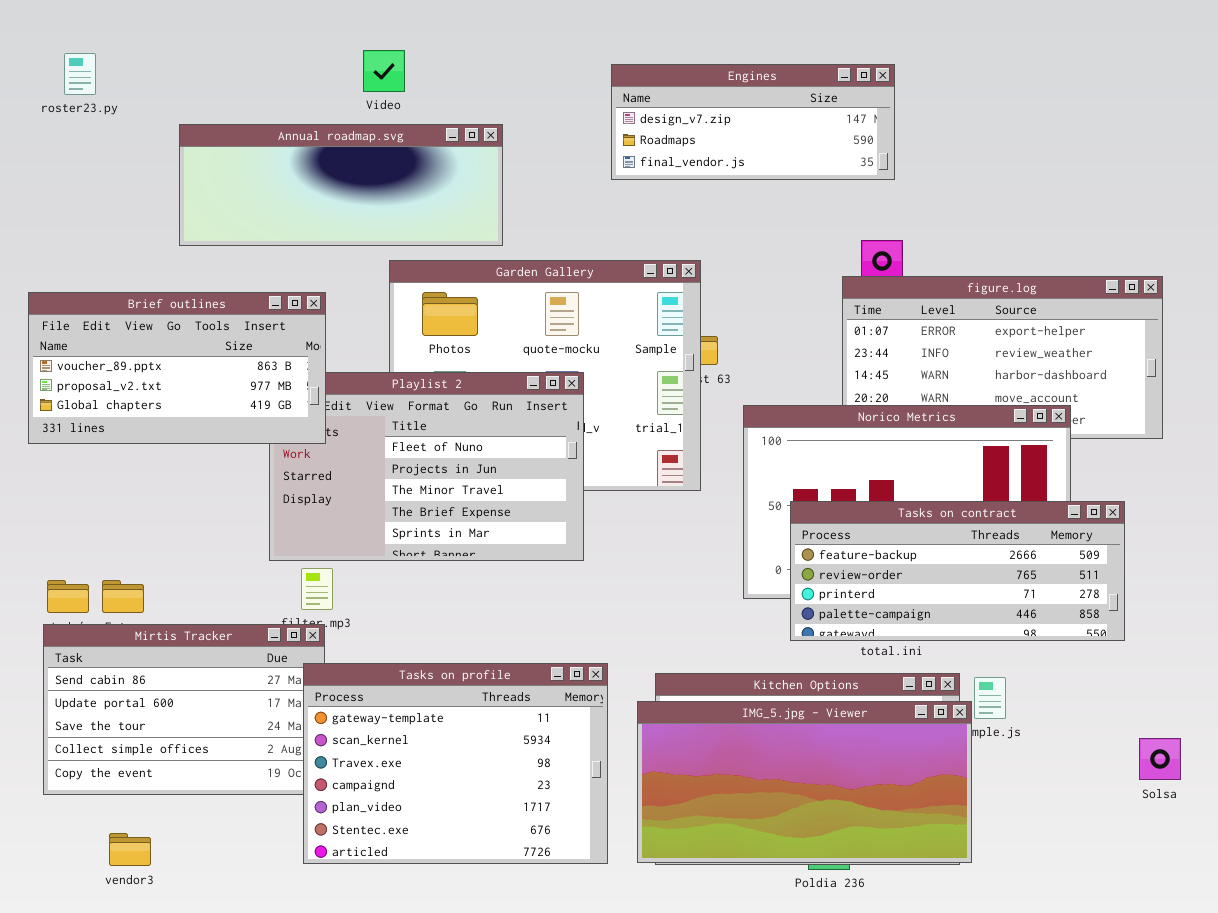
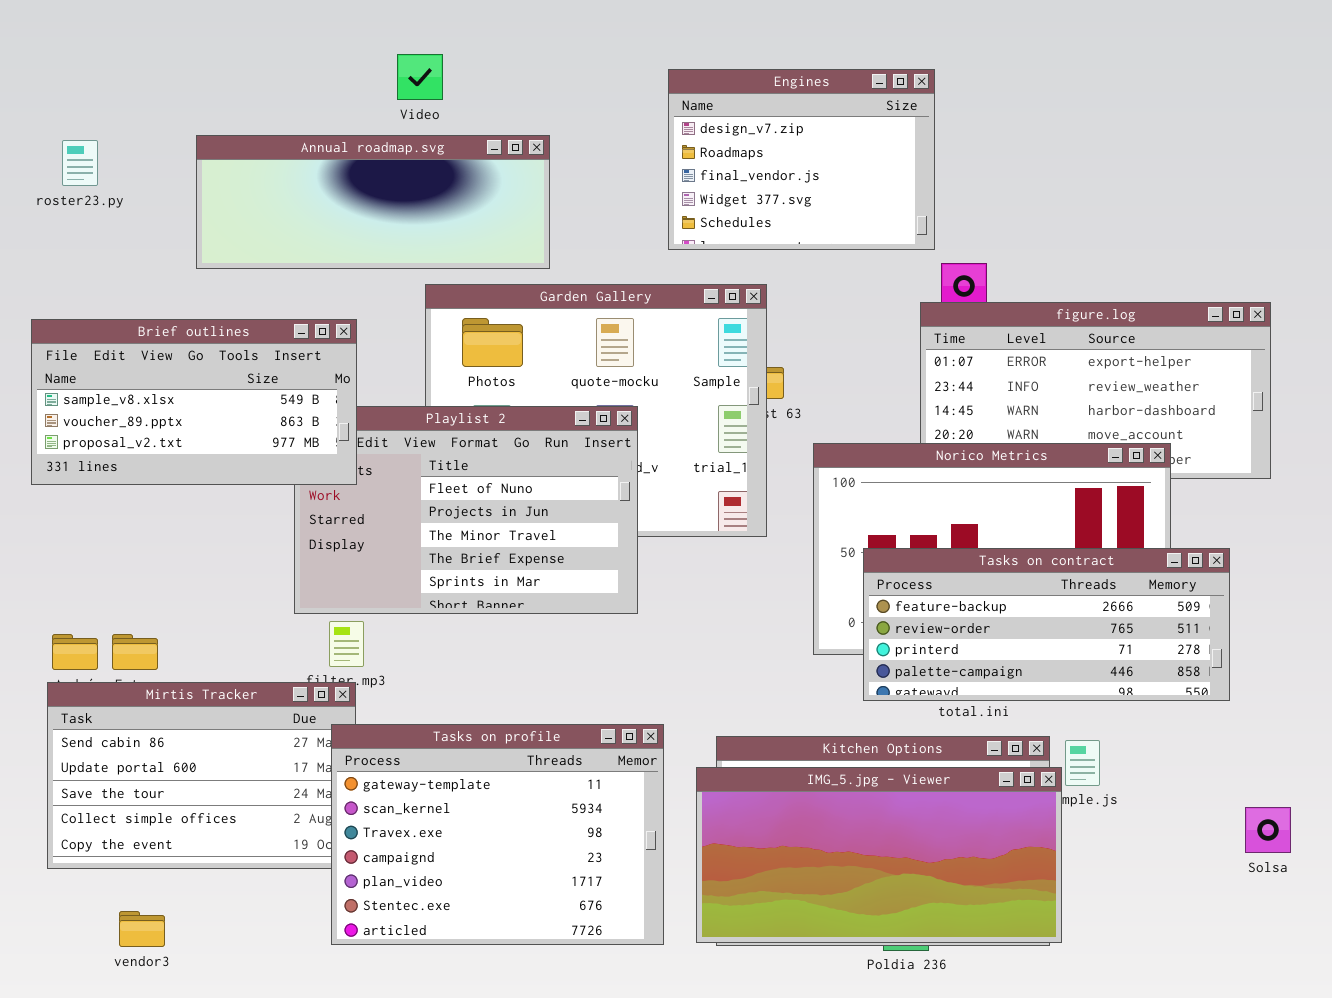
roster23.py: [64,53,96,95] -> [62,140,98,186], moved
Engines: [611,64,895,180] -> [668,69,935,250], resized
Brief outlines: [28,292,326,444] -> [31,319,357,485], scrolled up 1 row

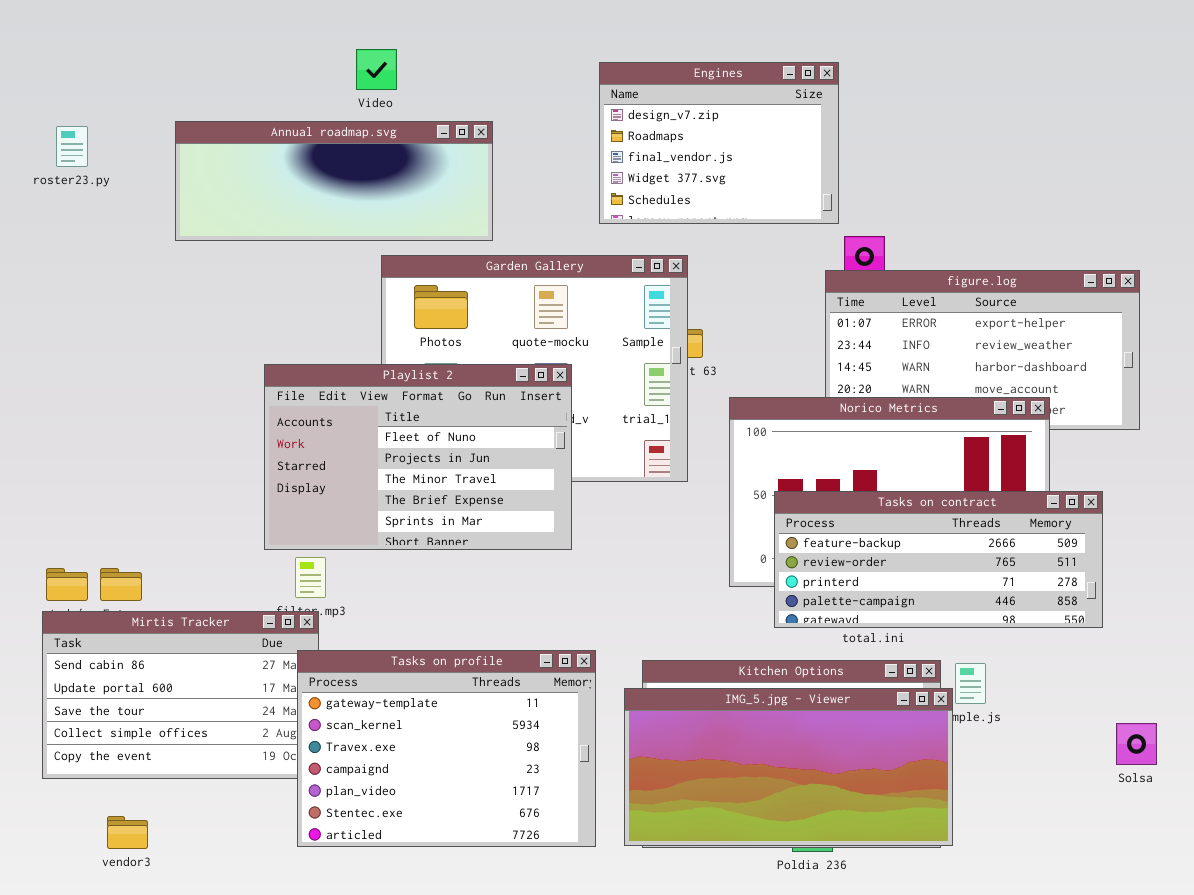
Brief outlines: [31,319,357,485] -> none, closed

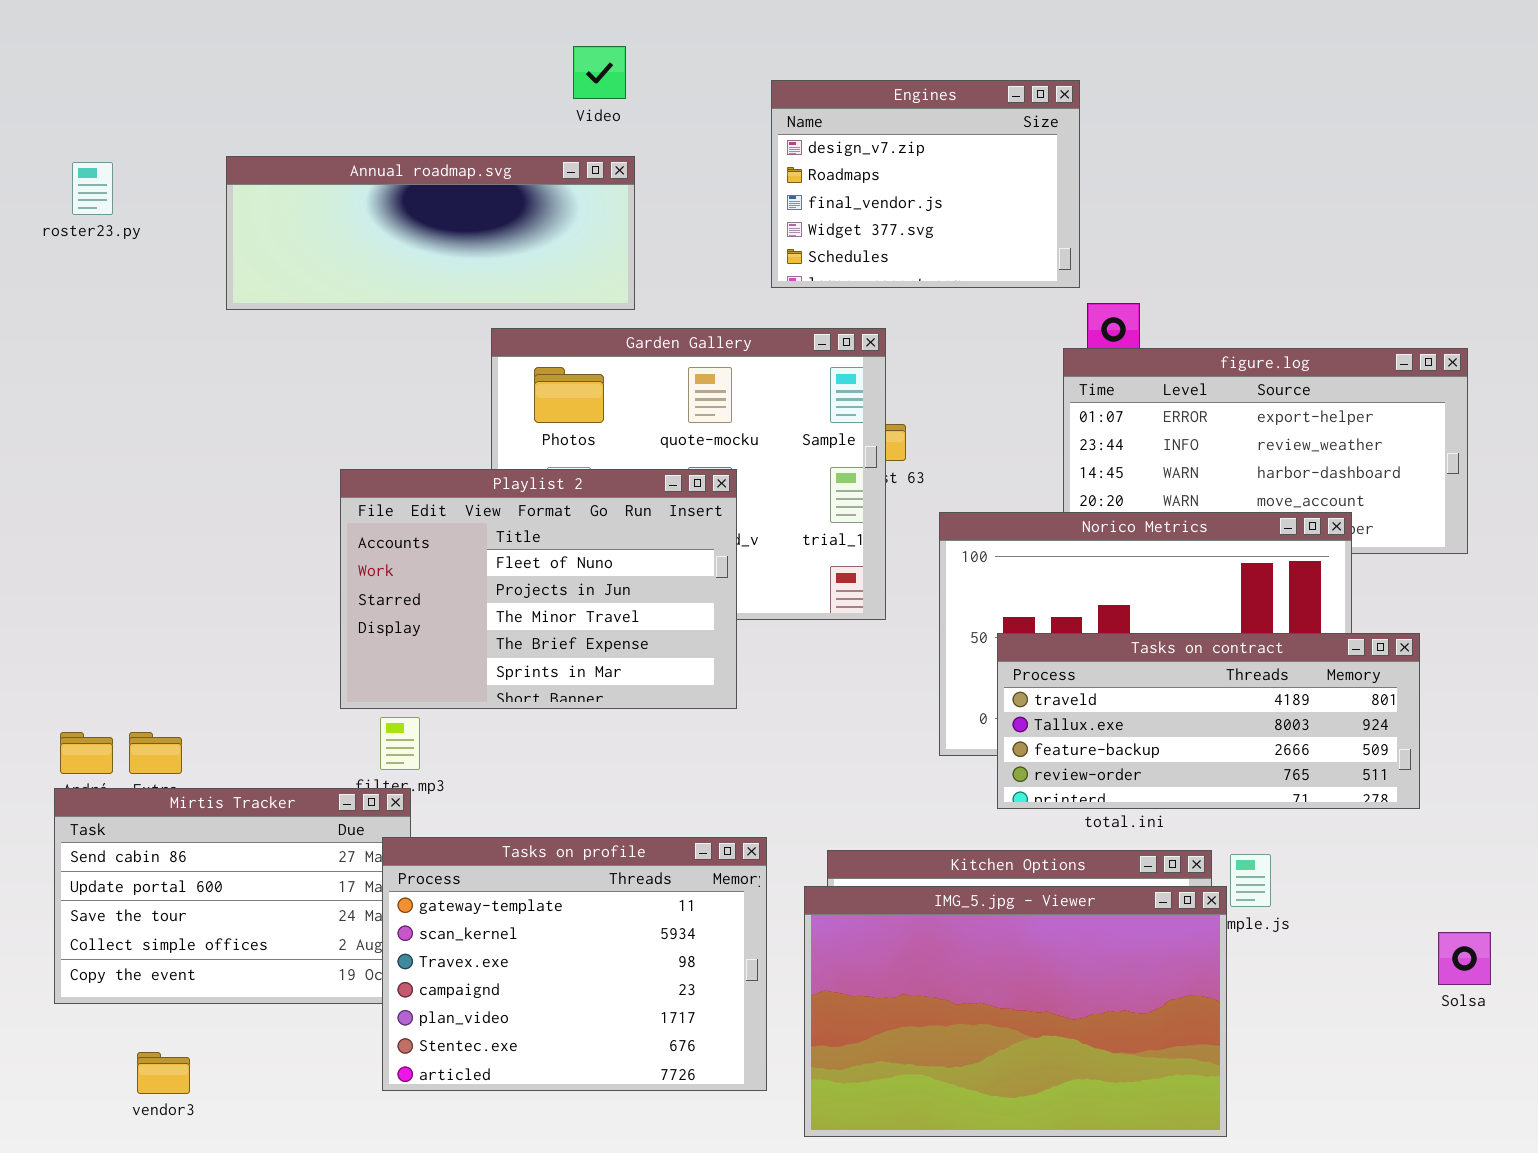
Video: [356,49,397,90] -> [573,46,626,99], moved
Tasks on contract: [774,491,1103,628] -> [997,633,1420,809], scrolled up 2 rows
IMG_5.jpg - Viewer: [624,688,953,846] -> [804,886,1227,1137], resized

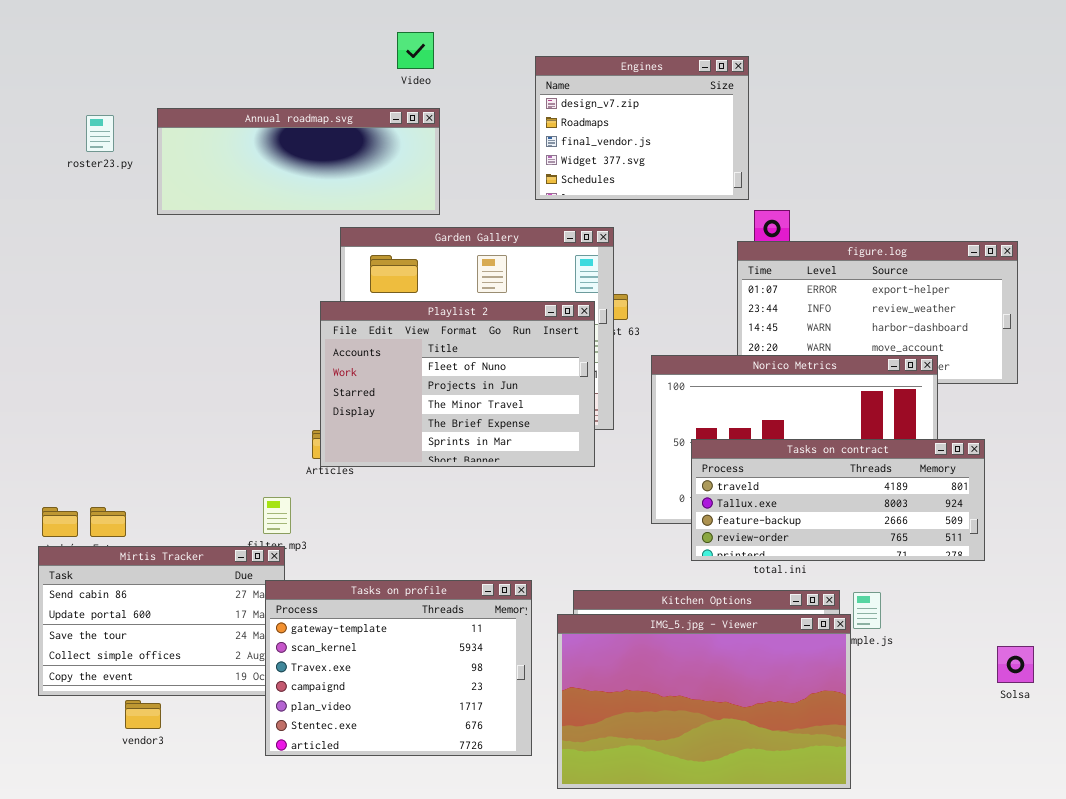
roster23.py: [72,162,113,215] -> [86,115,114,152], moved
Playlist 2: [340,469,737,709] -> [320,301,595,467], moved
vendor3: [137,1052,190,1094] -> [125,700,161,729], moved

